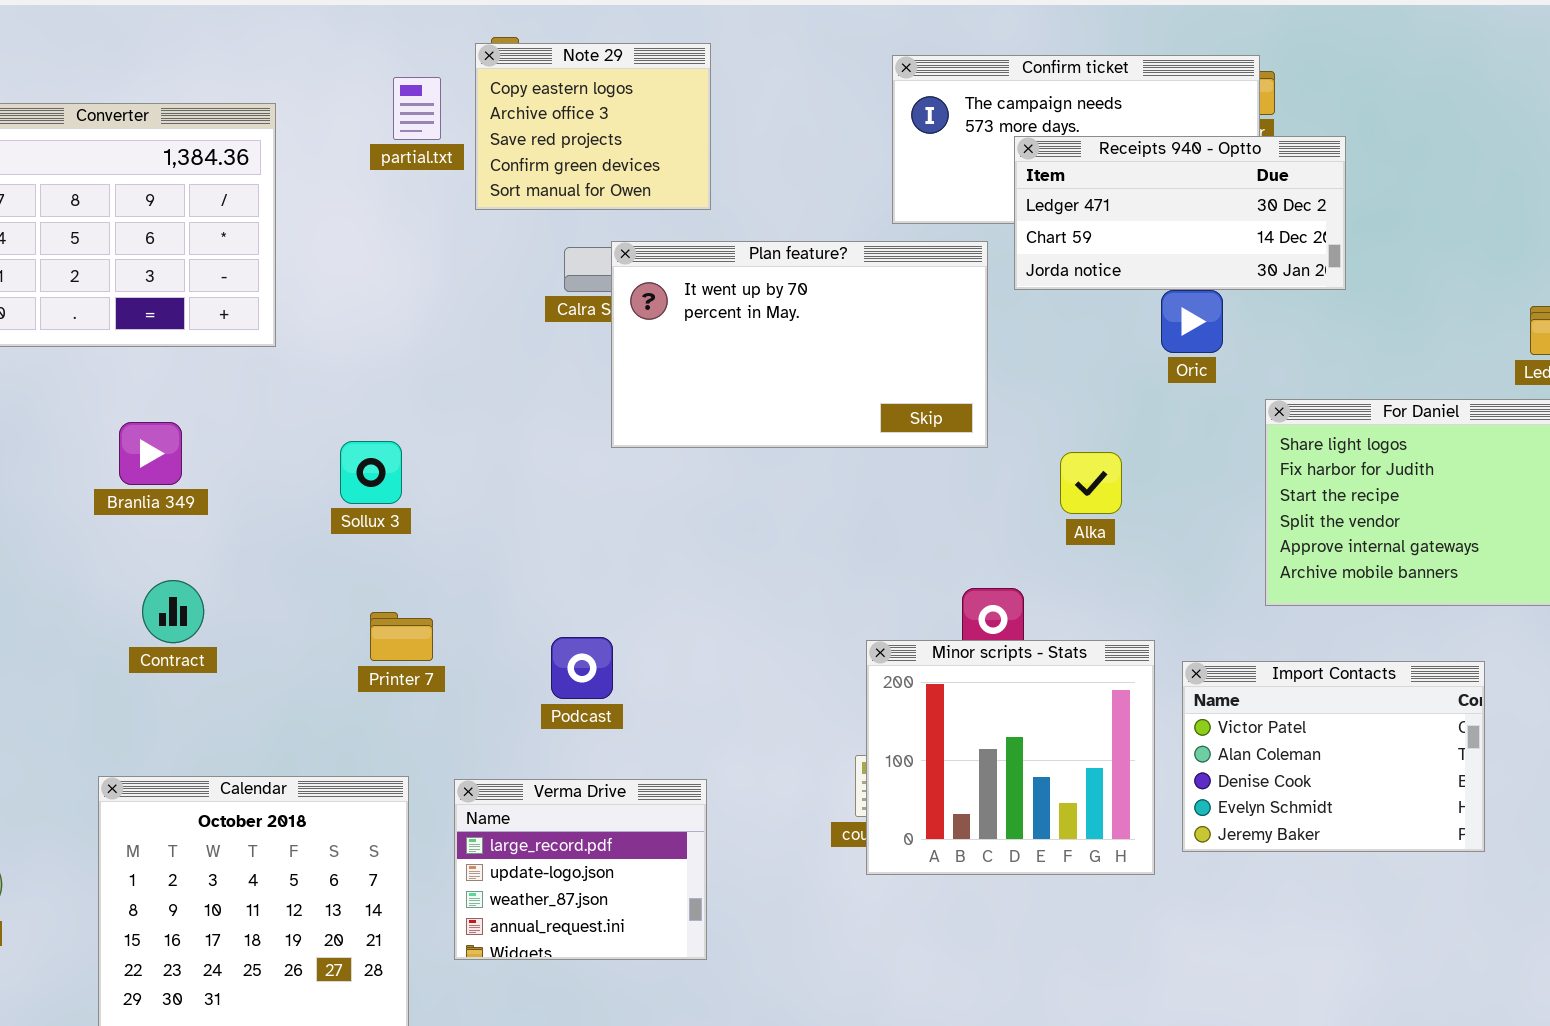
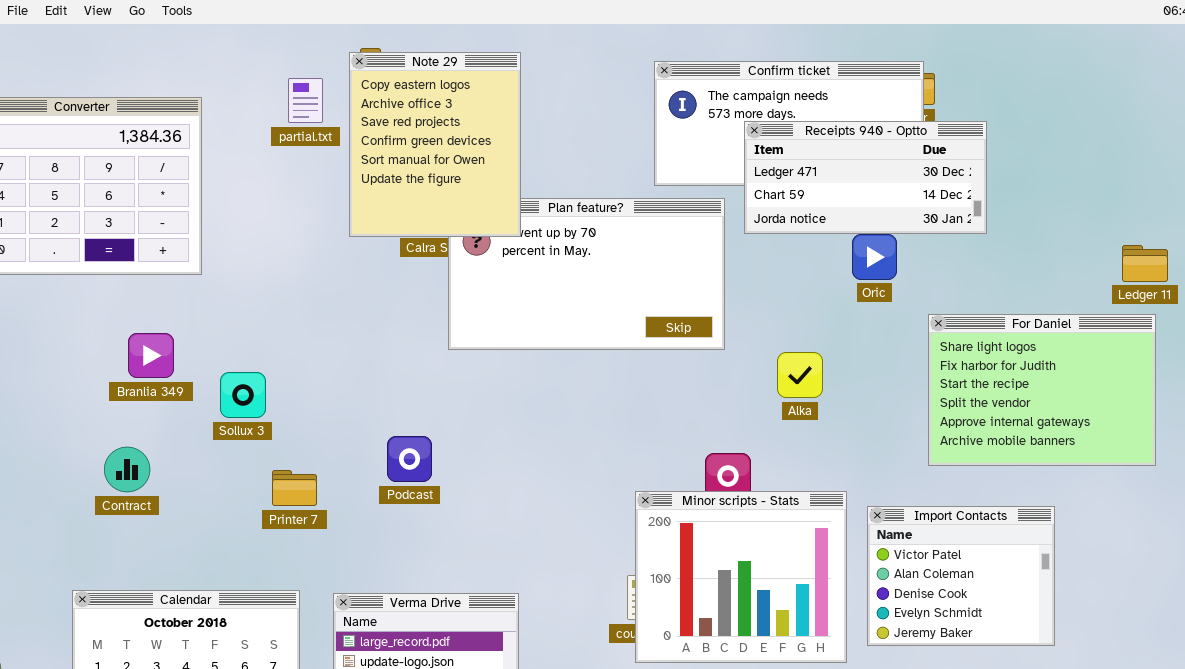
Note 29: [475,43,711,210] -> [349,52,521,237], resized
Branlia 349: [119,422,182,485] -> [128,333,174,378], moved
Sollux 3: [340,441,402,504] -> [220,372,266,418], moved
Podcast: [551,637,613,699] -> [387,436,432,482], moved
Import Contacts: [1182,661,1485,852] -> [867,506,1055,646], resized

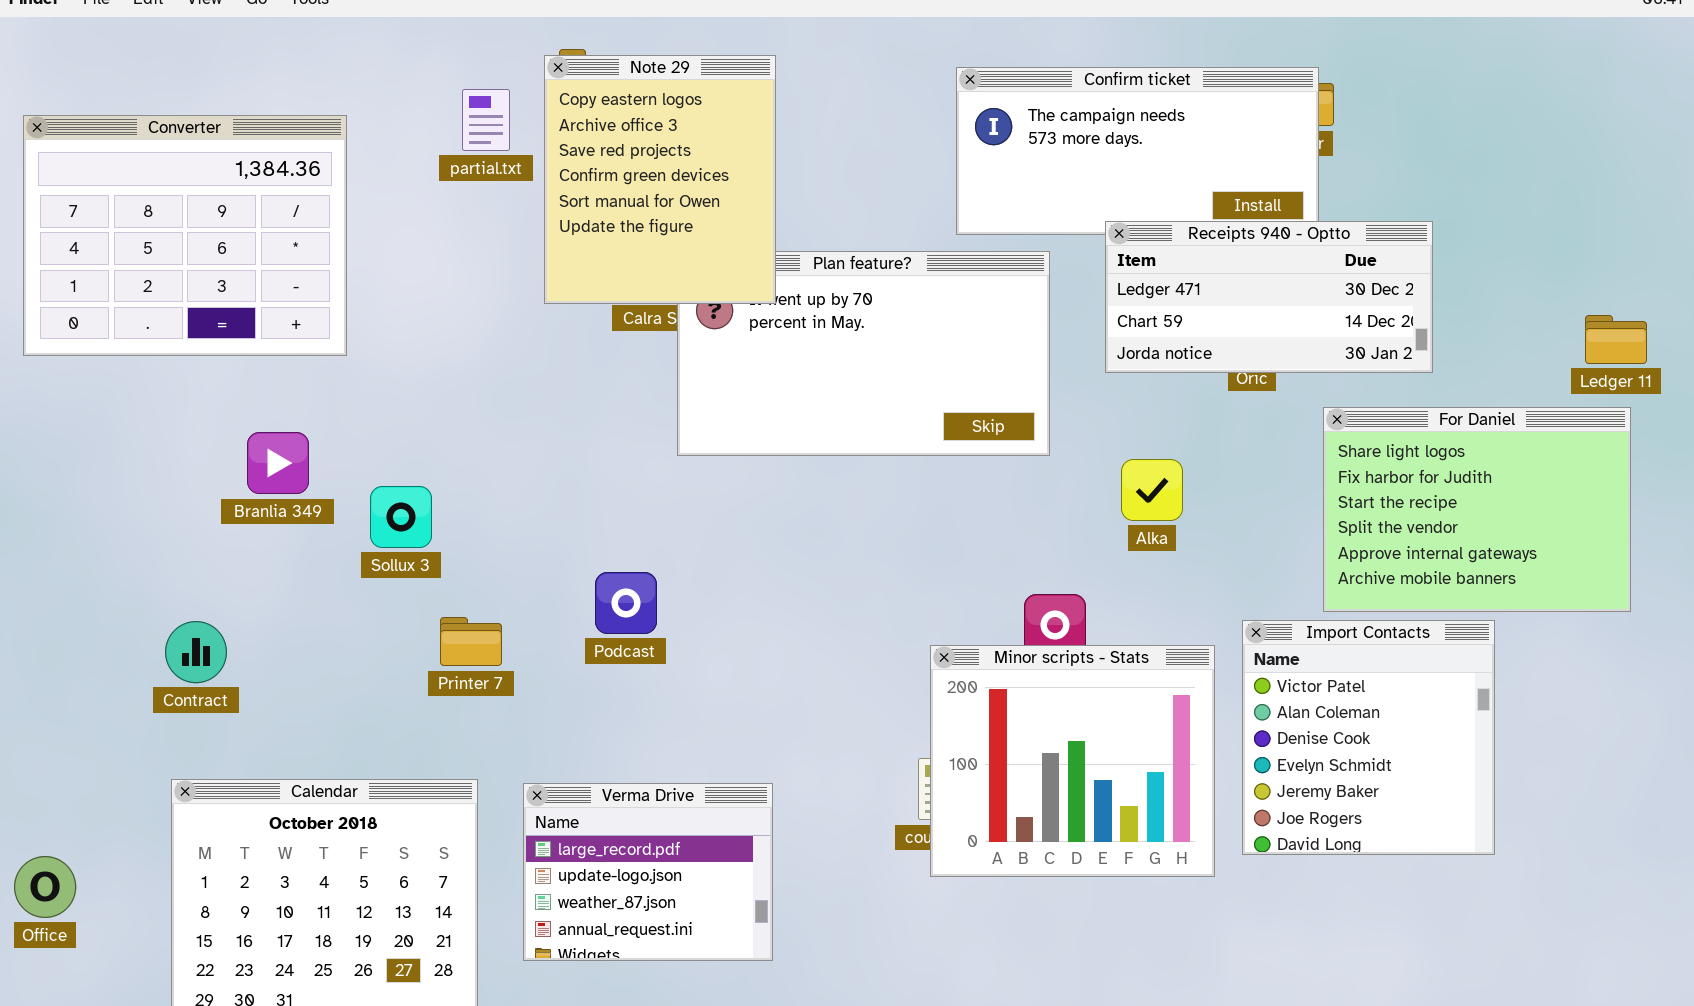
Receipts 940 - Optto: [744,121,987,234] -> [1105,221,1433,373], moved
Contract: [104,447,150,492] -> [165,621,227,683], moved
Import Contacts: [867,506,1055,646] -> [1242,620,1495,855], resized

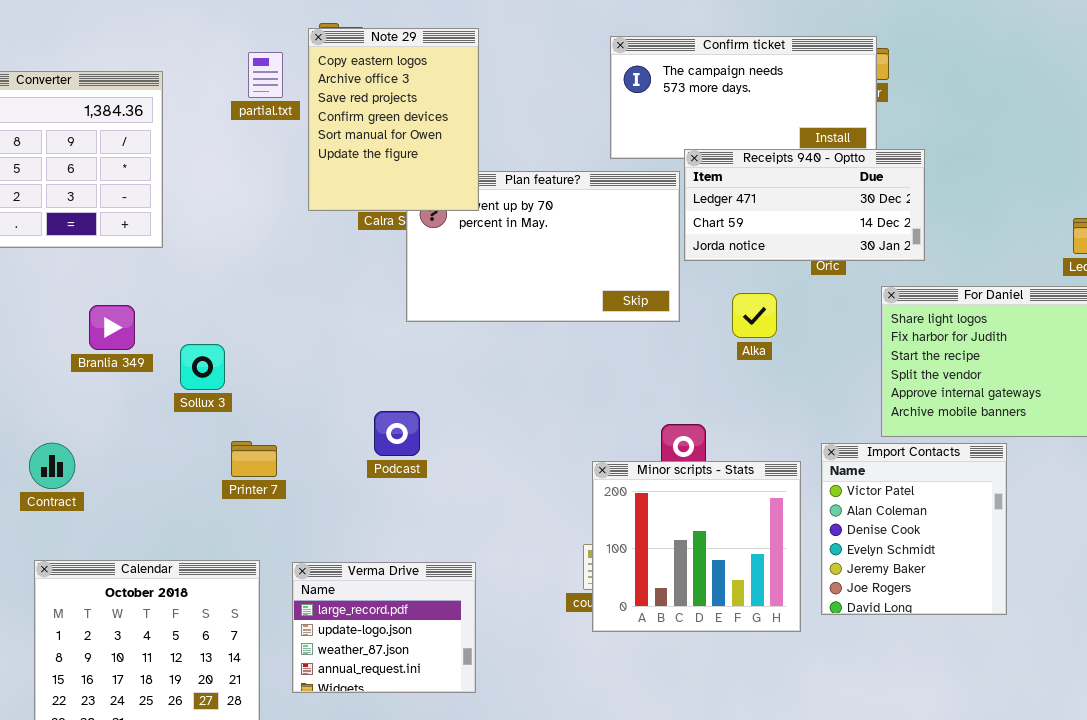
Receipts 940 - Optto: [1105,221,1433,373] -> [684,149,925,261], moved
Alka: [1121,459,1183,521] -> [732,293,777,338], moved
Podcast: [595,572,657,634] -> [374,411,420,456], moved

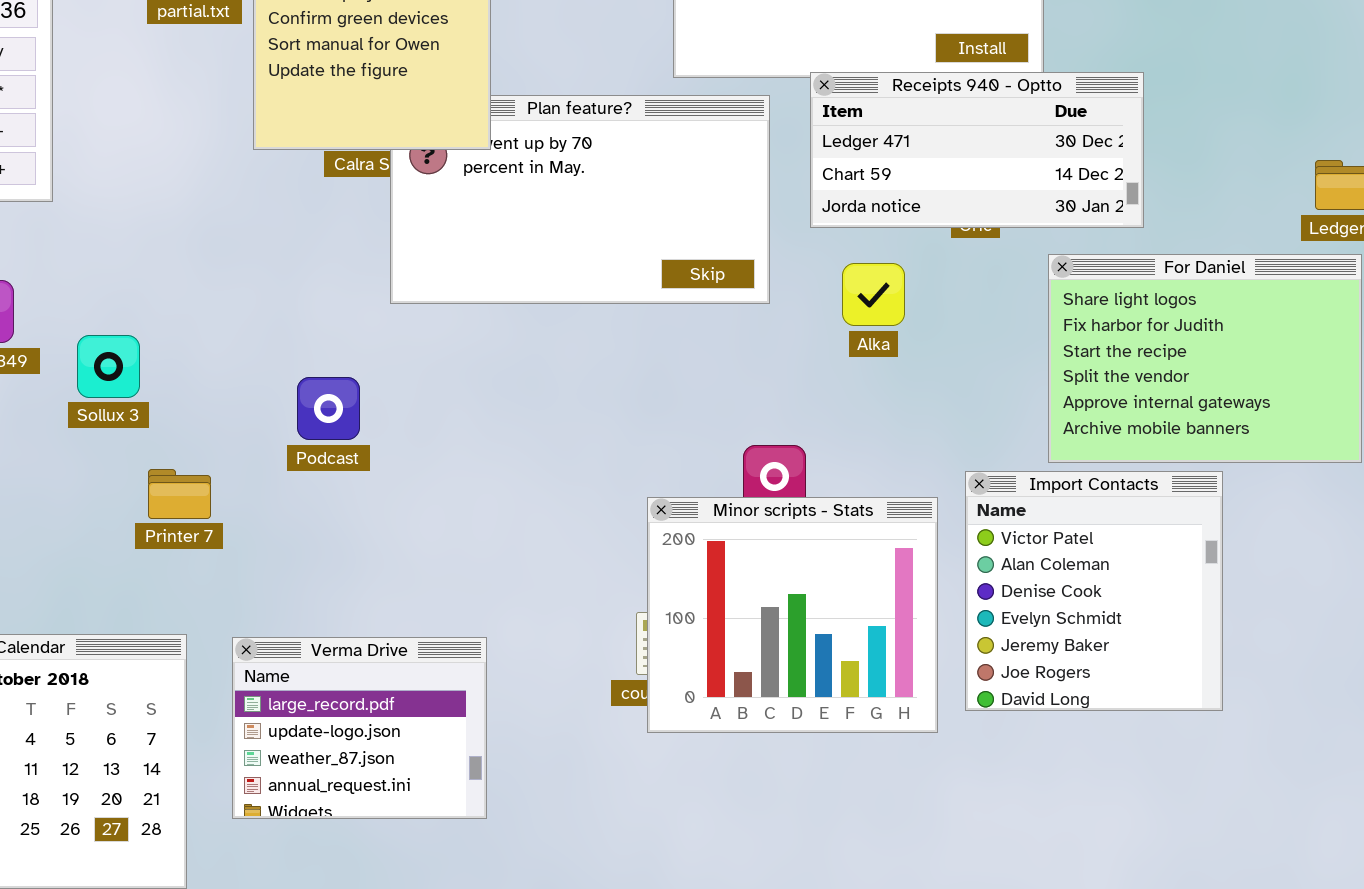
Receipts 940 - Optto: [684,149,925,261] -> [810,72,1144,228], moved
Podcast: [374,411,420,456] -> [297,377,360,440], moved

